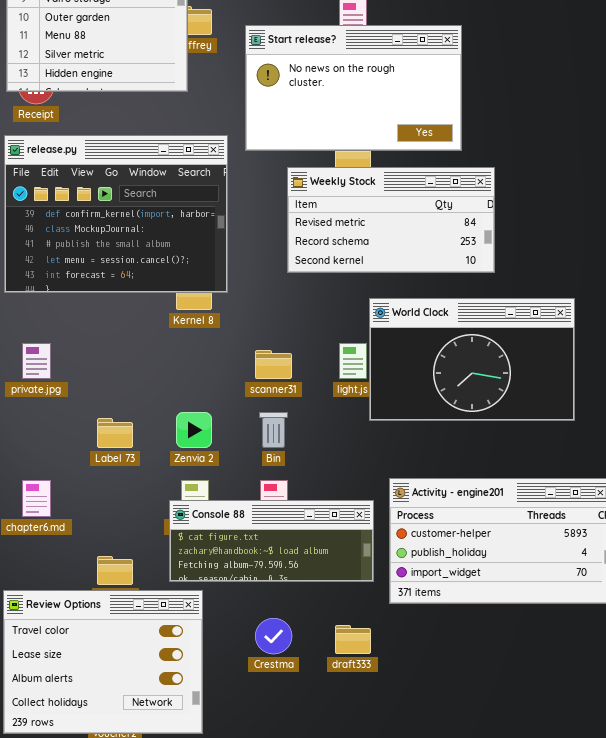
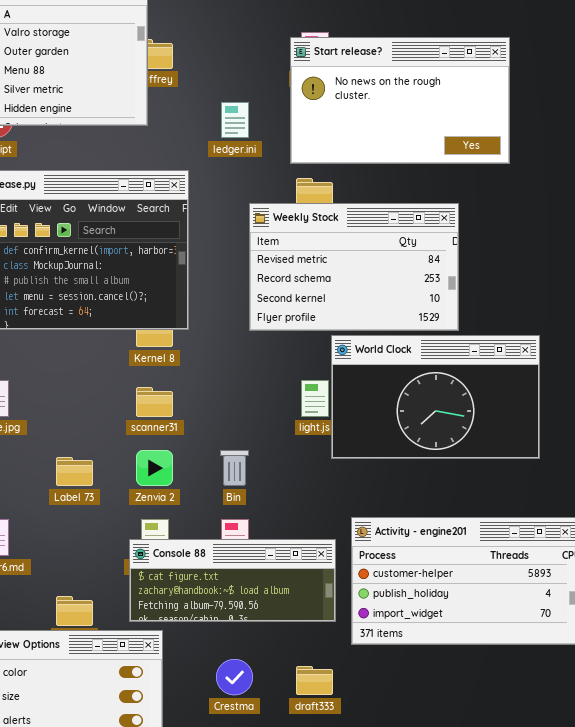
Start release?: [245,25,462,151] -> [290,37,510,164], moved
Weekly Stock: [287,167,495,273] -> [249,203,459,331], resized
scanner31: [255,350,292,379] -> [136,387,173,417], moved

